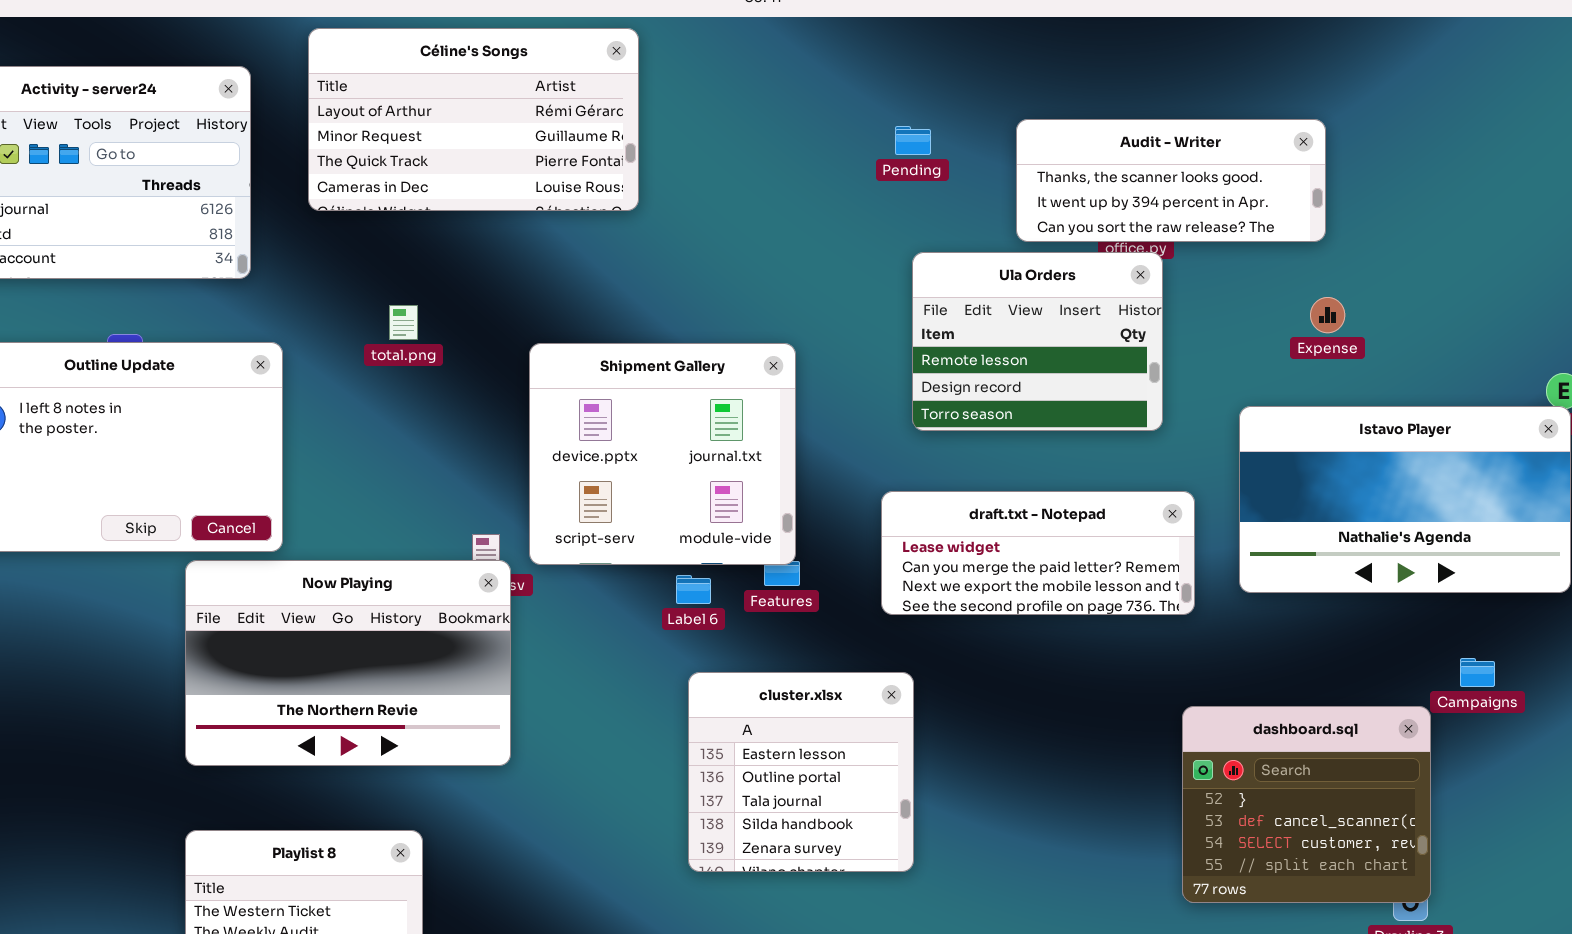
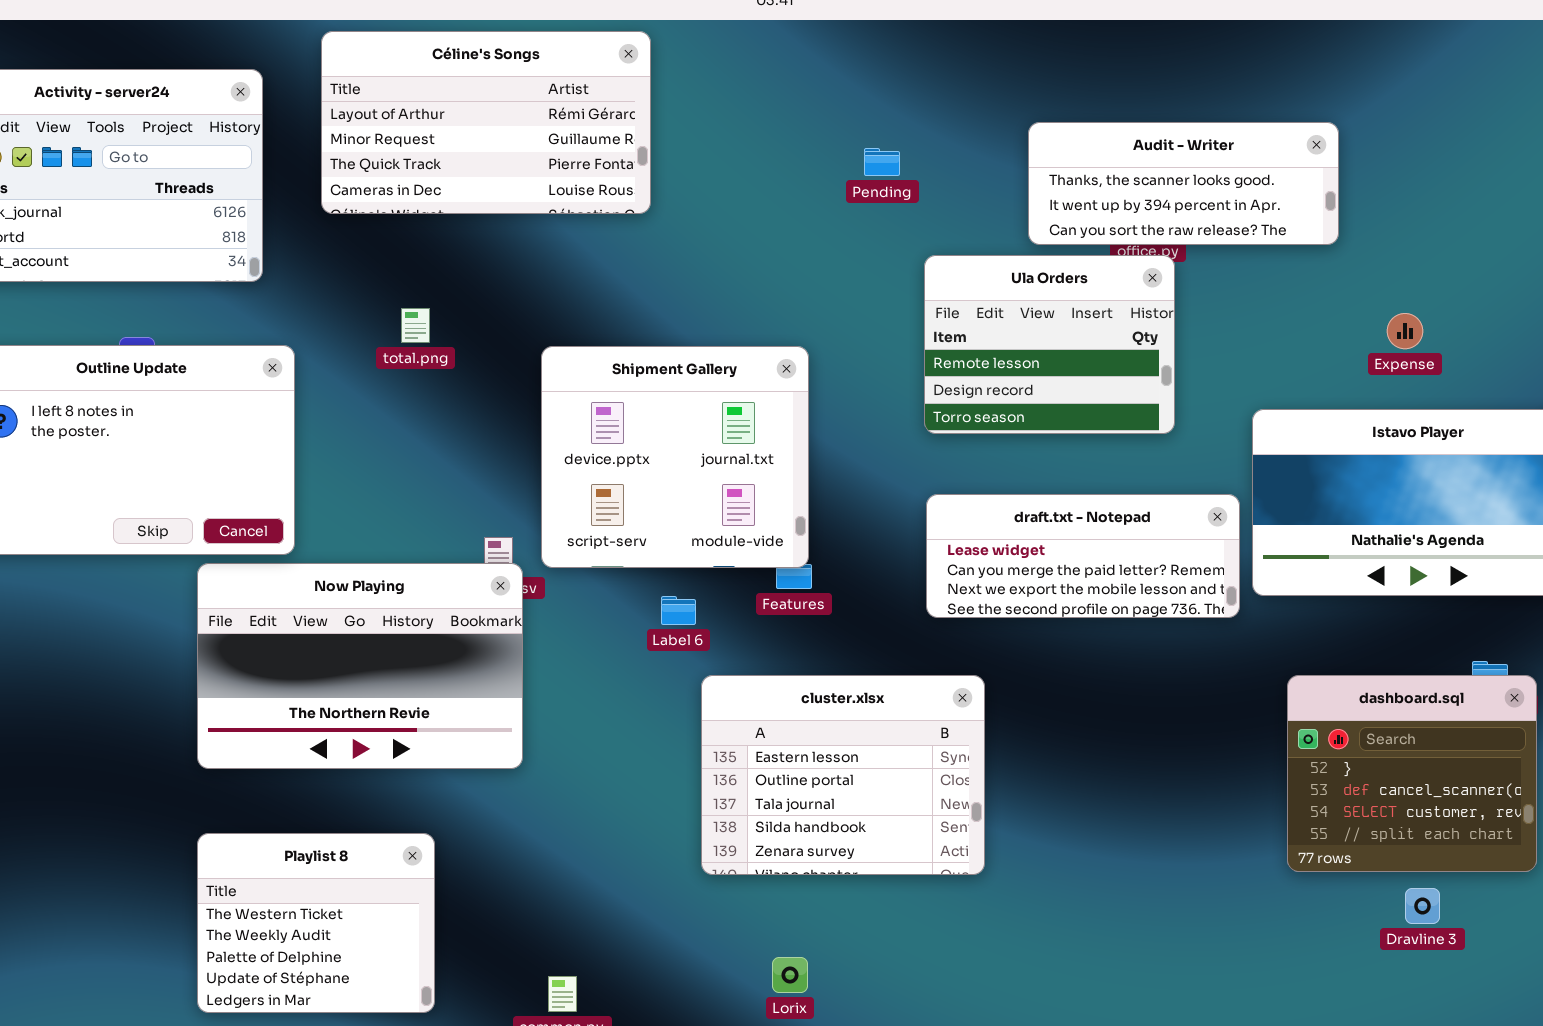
Pending: [895,126,931,155] -> [864,148,900,176], moved
Expense: [1310,297,1345,333] -> [1387,313,1423,349], moved
draft.txt - Notepad: [881,491,1195,615] -> [926,494,1240,618], moved
Label 6: [676,575,711,604] -> [661,596,696,625], moved
cluster.xlsx: [688,672,914,872] -> [701,675,985,875], resized
dashboard.sql: [1182,706,1431,903] -> [1287,675,1537,872], moved

